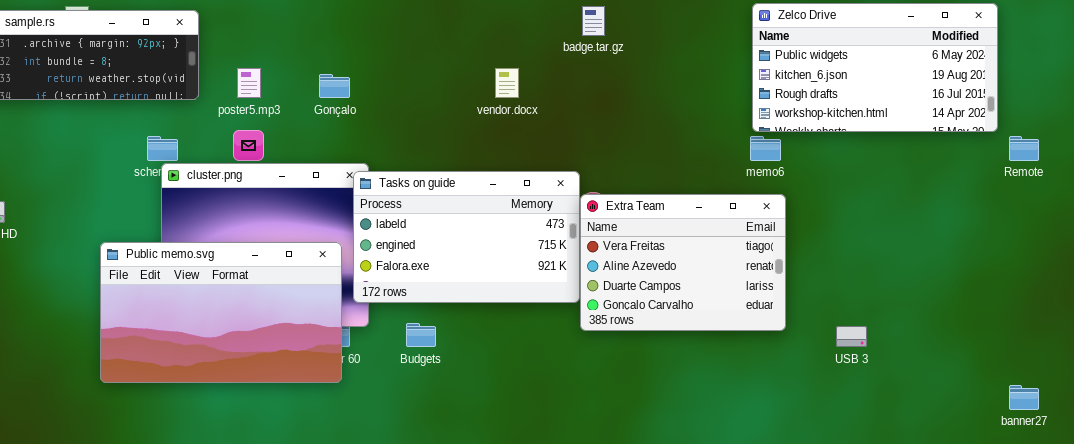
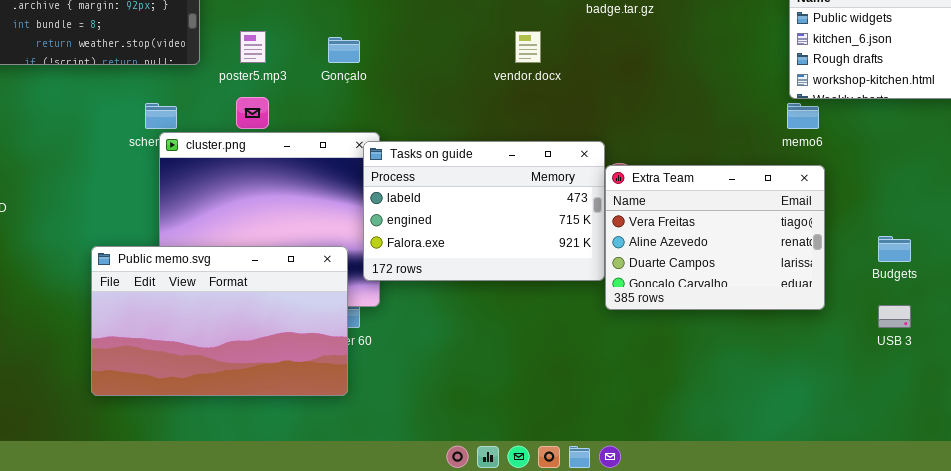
Public memo.svg: [100,242,342,383] -> [91,246,348,396], moved
Budgets: [406,323,436,347] -> [878,236,911,262], moved

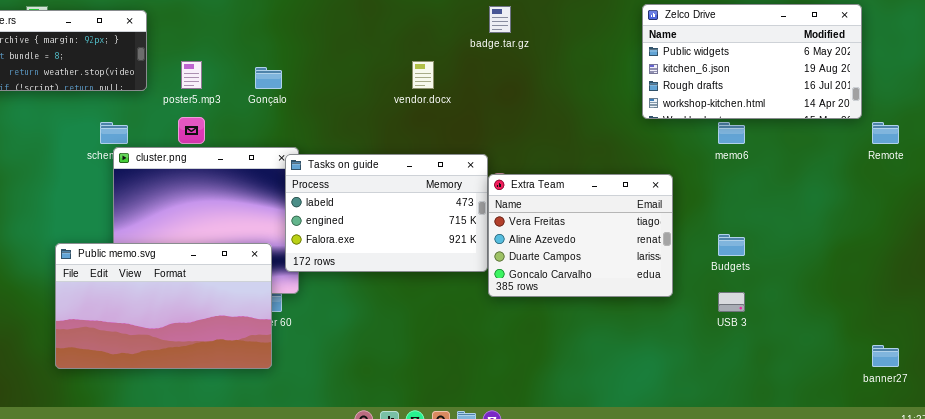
memo6: [787,103,819,129] -> [718,122,745,144], moved

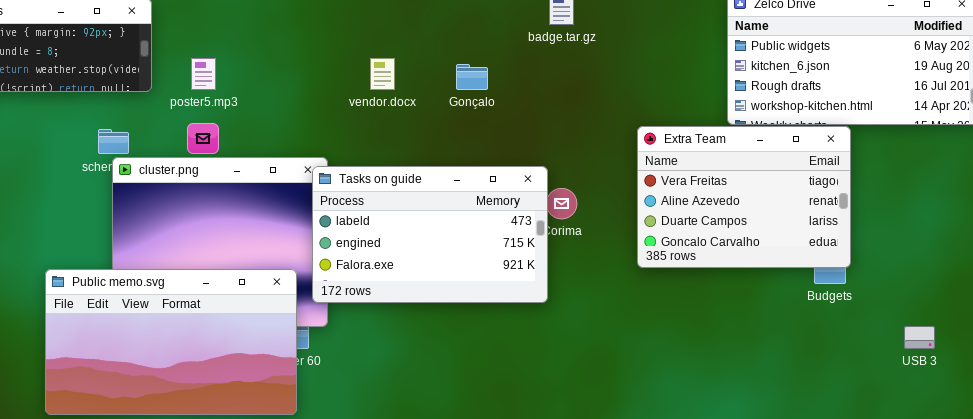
vendor.docx: [412,61,434,89] -> [370,58,395,90], moved
Gonçalo: [255,67,282,89] -> [456,64,488,90], moved
Extra Team: [488,174,673,297] -> [637,126,851,268], moved
USB 3: [718,292,745,312] -> [904,326,935,349], moved

